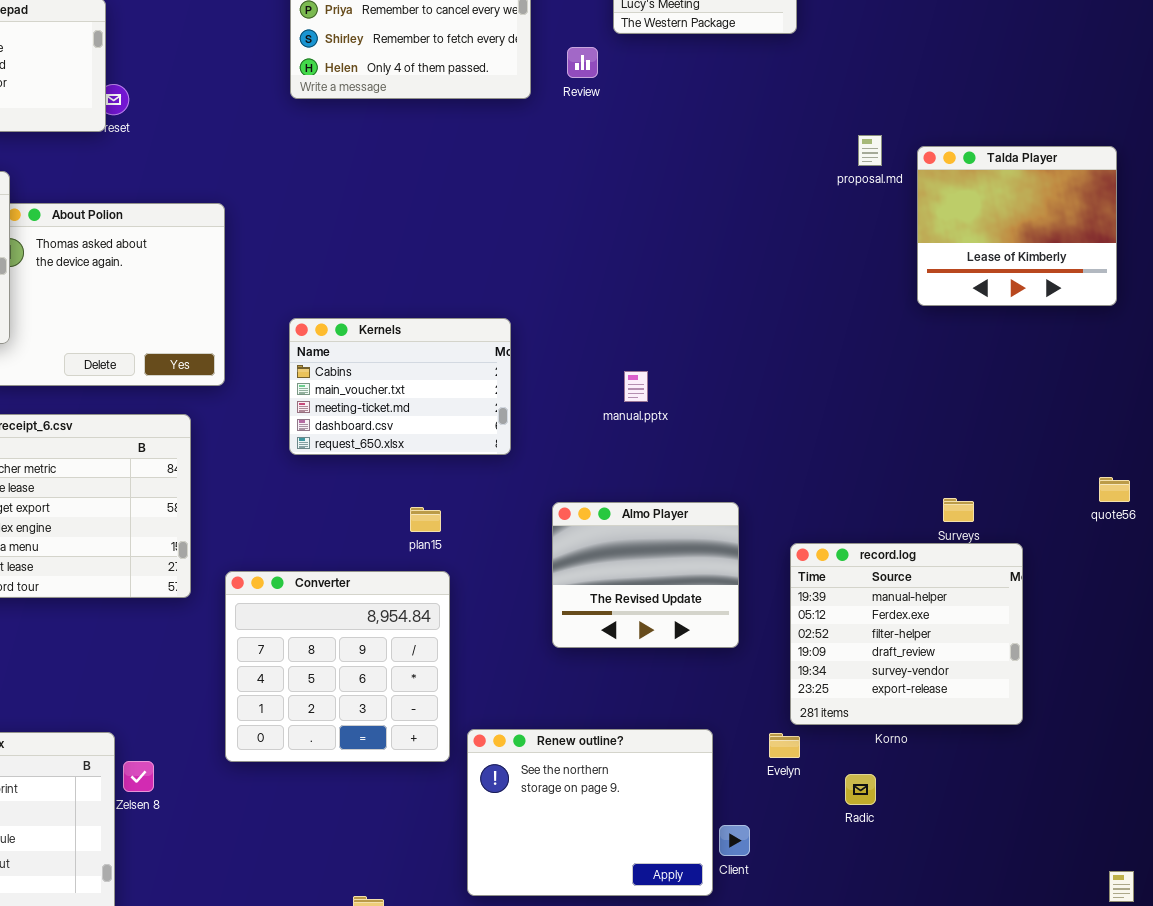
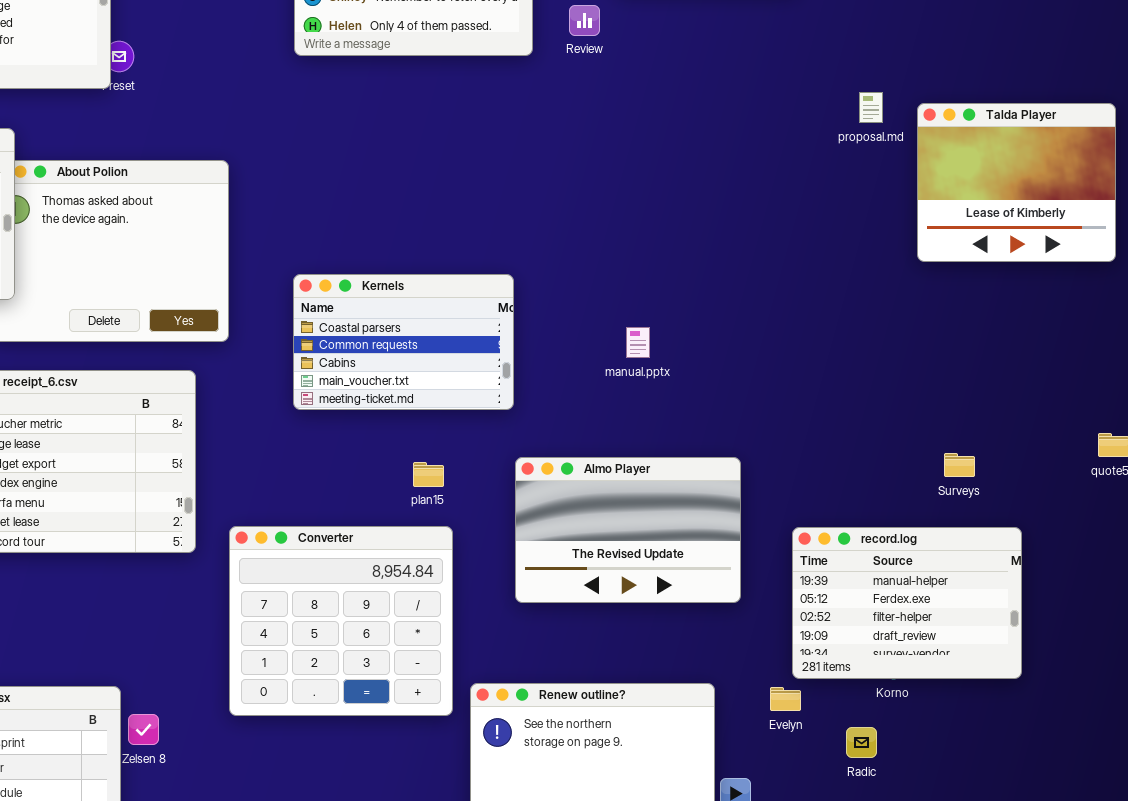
Kernels: [289,318,511,455] -> [293,274,514,410], scrolled up 2 rows
Almo Player: [552,502,739,648] -> [515,457,741,603], resized
record.log: [790,543,1023,725] -> [792,527,1022,679], resized

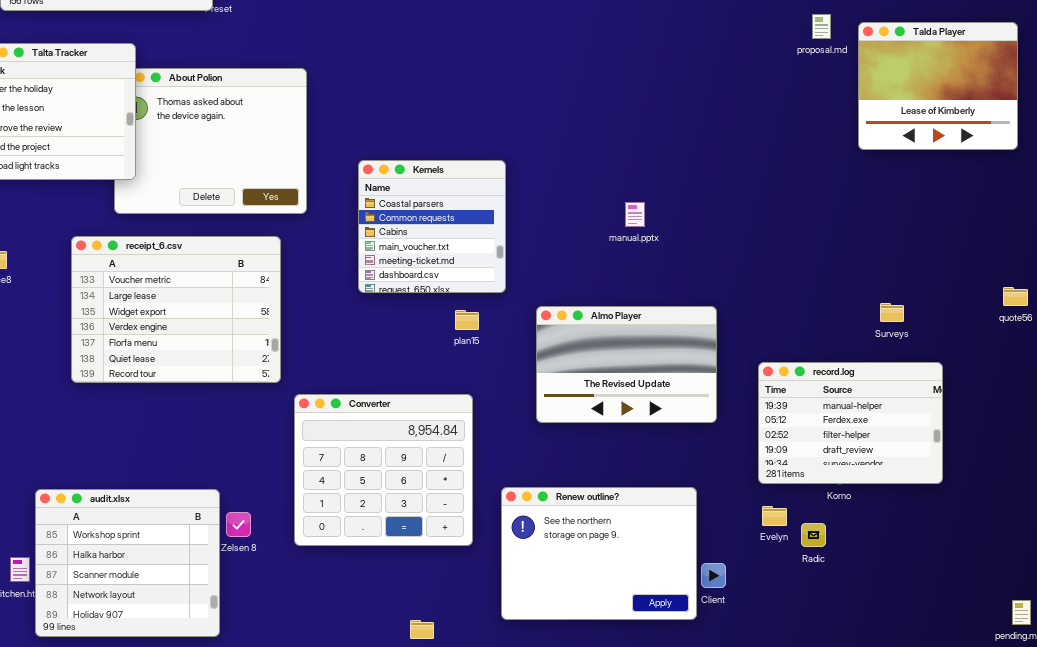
Kernels: [293,274,514,410] -> [358,160,506,293], resized
Converter: [229,526,453,716] -> [294,394,473,546], moved
Evelyn: [770,687,801,711] -> [762,506,787,526], moved

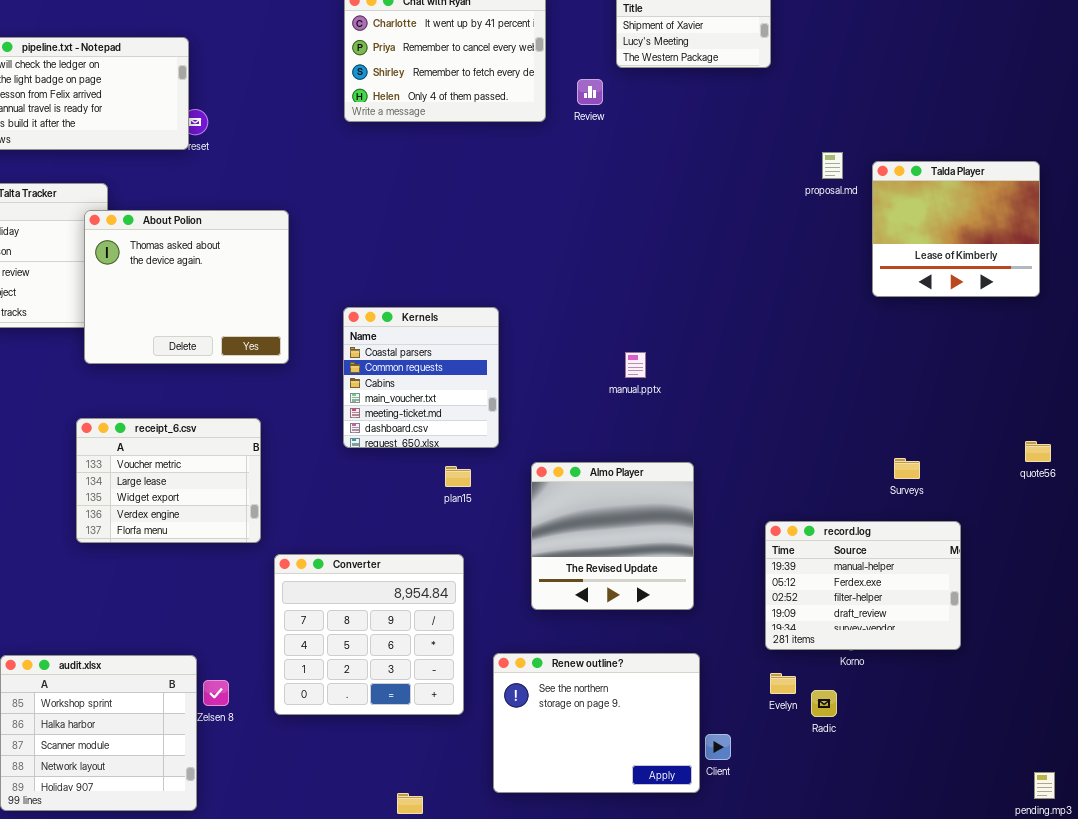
About Polion: [114,68,307,214] -> [84,210,289,364], raised
receipt_6.csv: [71,236,281,383] -> [76,418,261,543], resized
Almo Player: [536,306,717,423] -> [531,462,694,610], resized

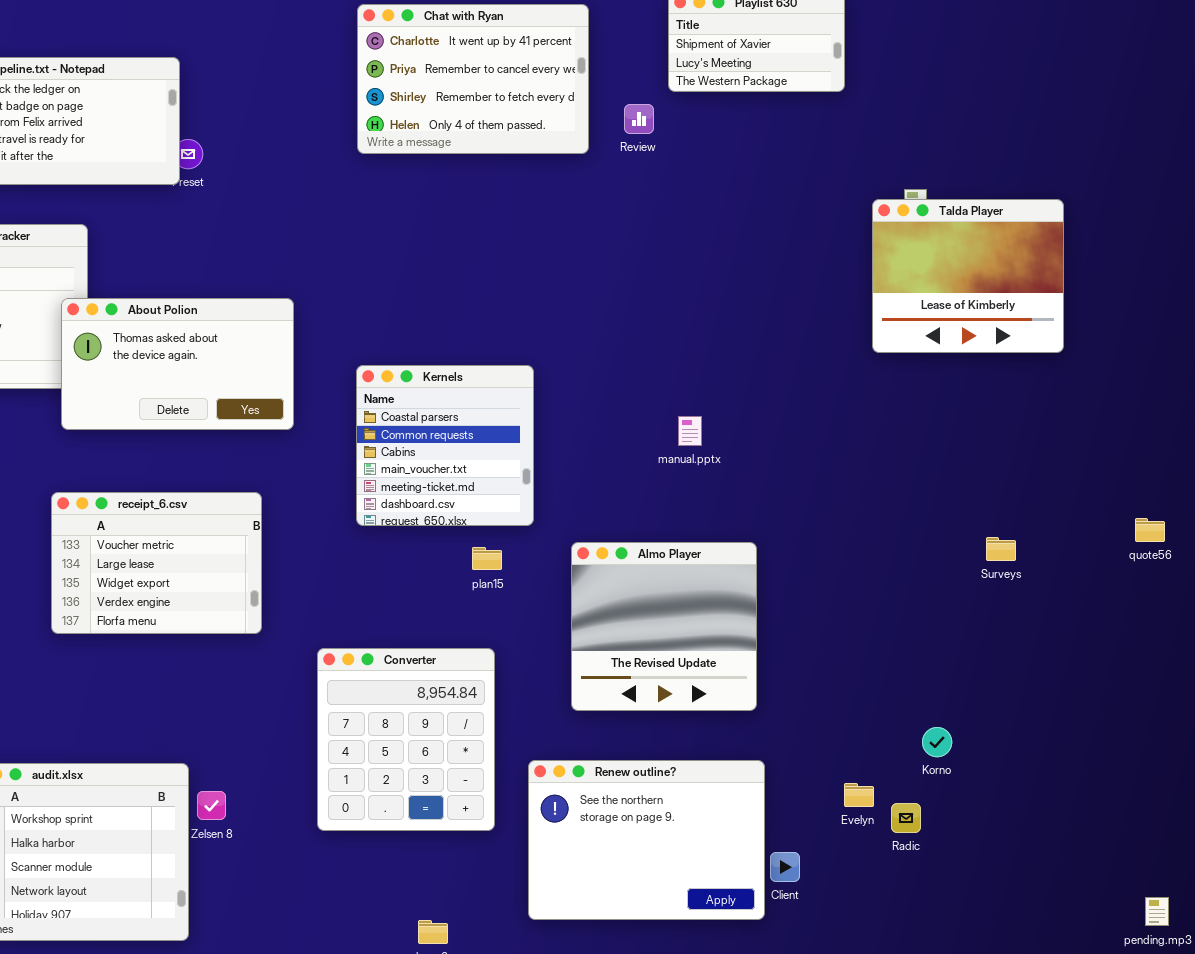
Talda Player: [872,161,1040,297] -> [872,199,1064,353], moved
About Polion: [84,210,289,364] -> [61,298,294,430], resized
record.log: [765,521,961,650] -> none, closed
Converter: [274,554,464,715] -> [317,648,495,831], resized

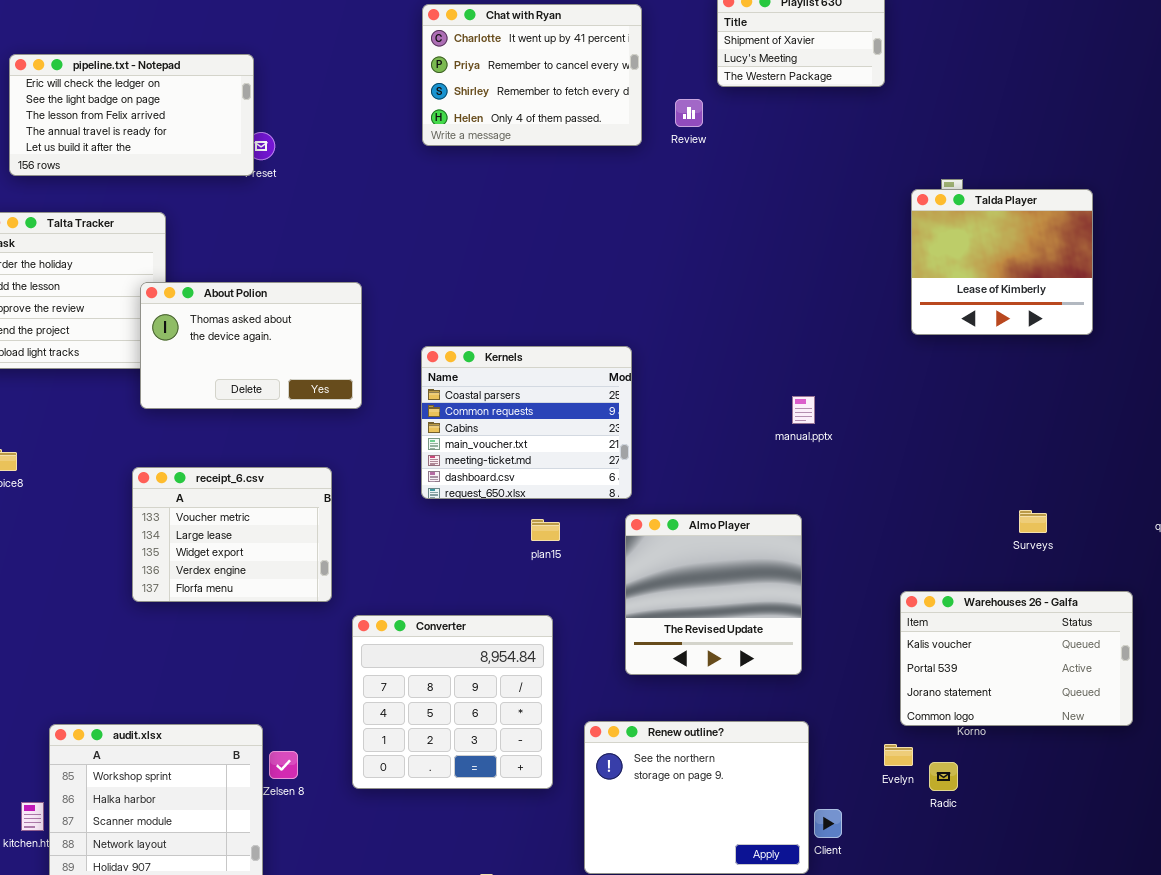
Kernels: [356,365,534,526] -> [421,346,632,499], resized
manual.pptx: [678,416,702,446] -> [792,396,815,424], moved
Warehouses 26 - Galfa: none -> [900,591,1133,726], opened
Converter: [317,648,495,831] -> [352,615,553,789], resized

